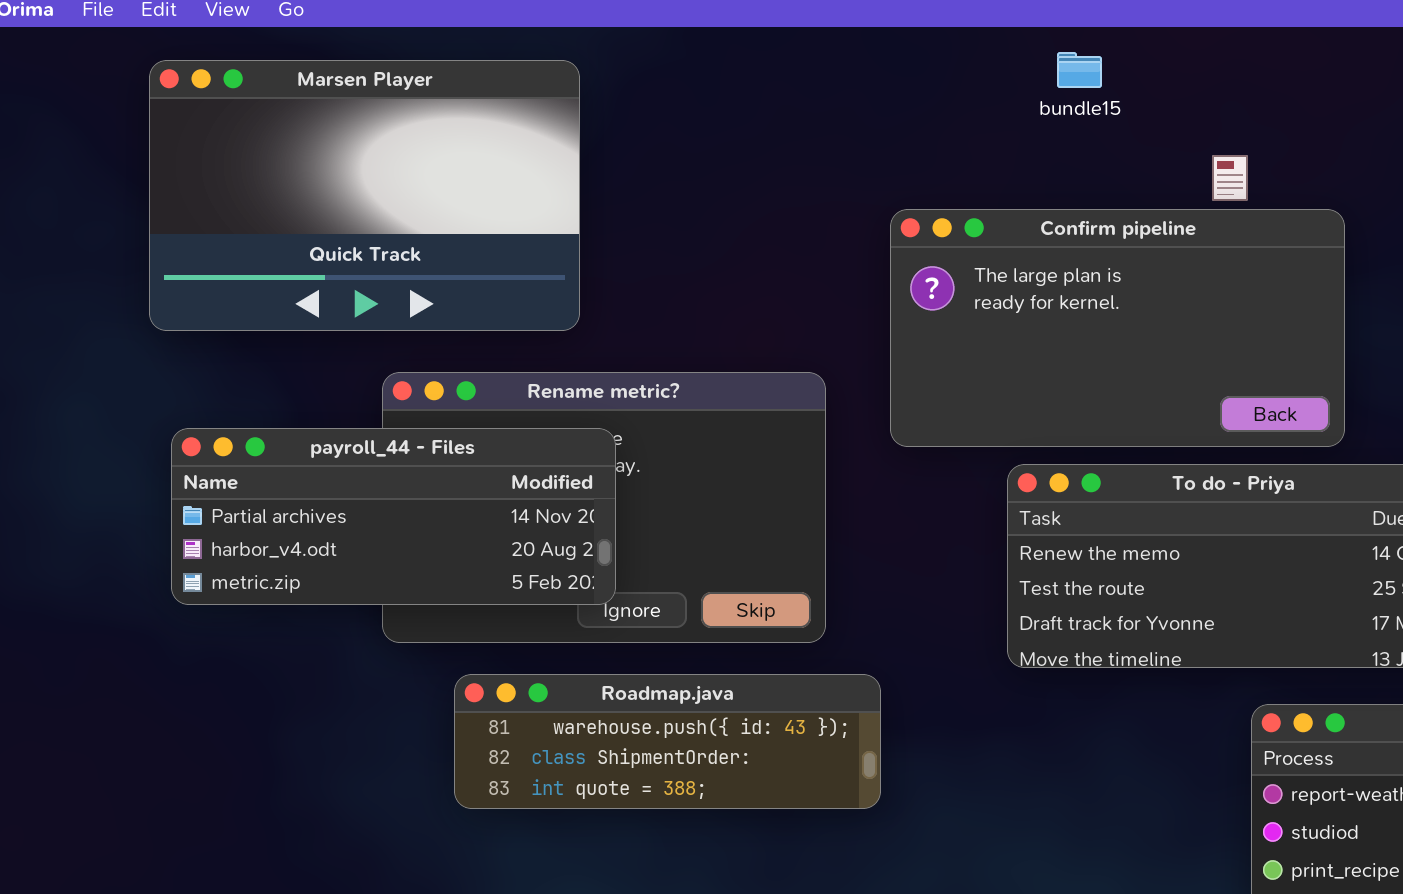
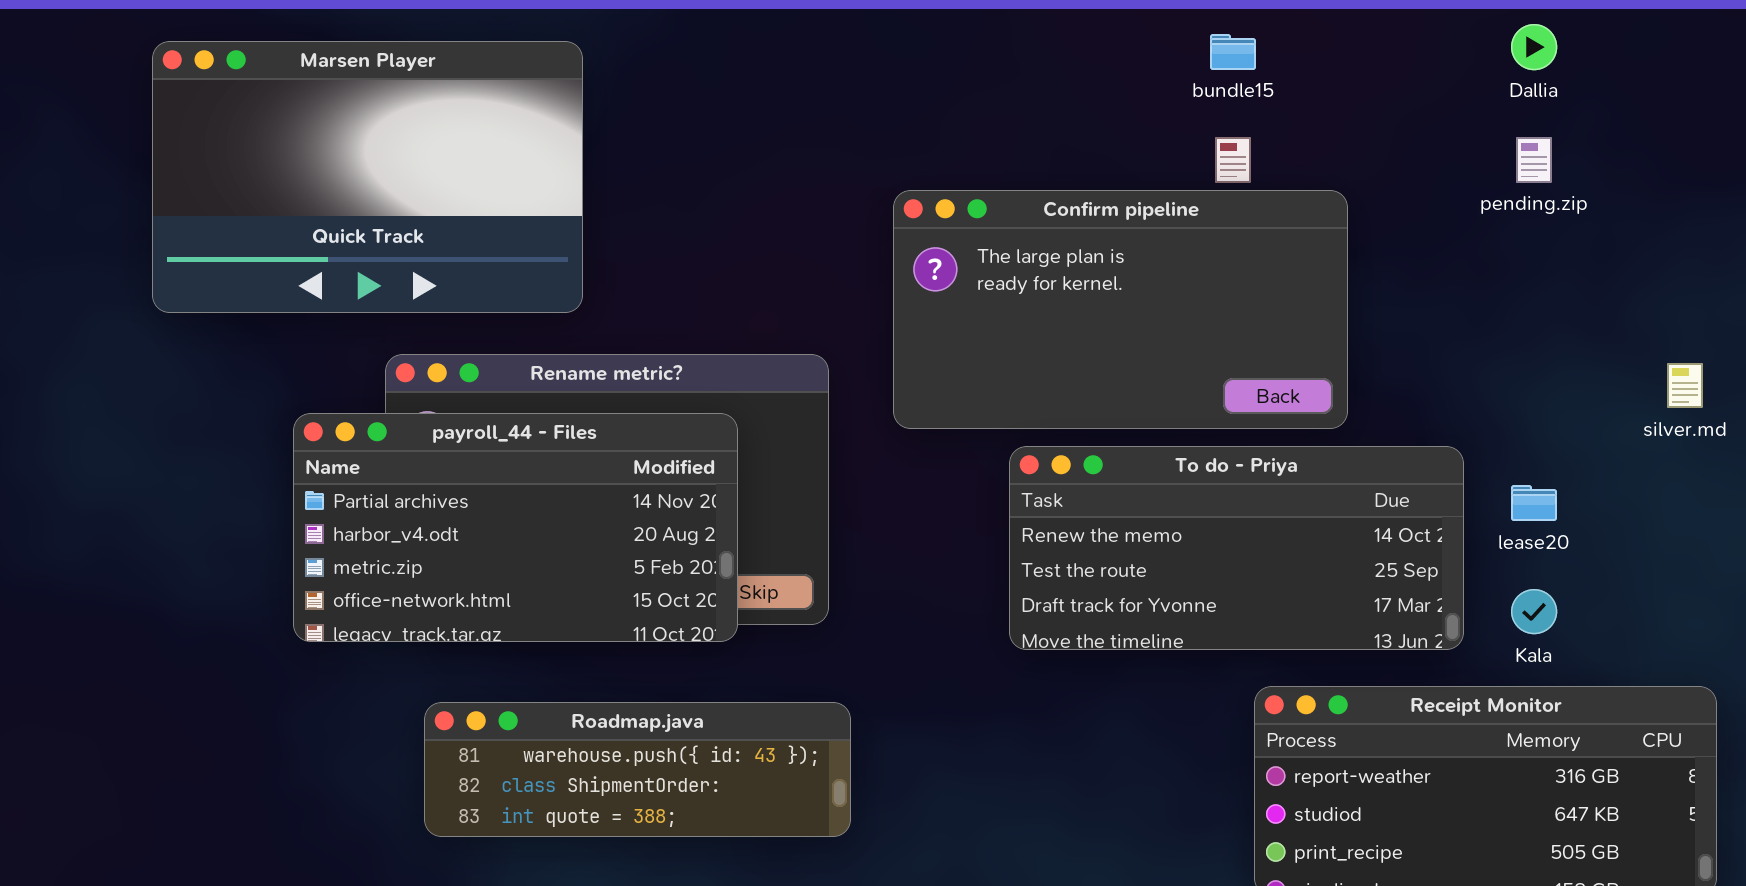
bundle15: [1057,52,1102,88] -> [1210,34,1256,70], moved
payroll_44 - Files: [171,428,616,605] -> [293,413,738,642], moved, resized
Roadmap.java: [454,674,881,809] -> [424,702,851,837], moved

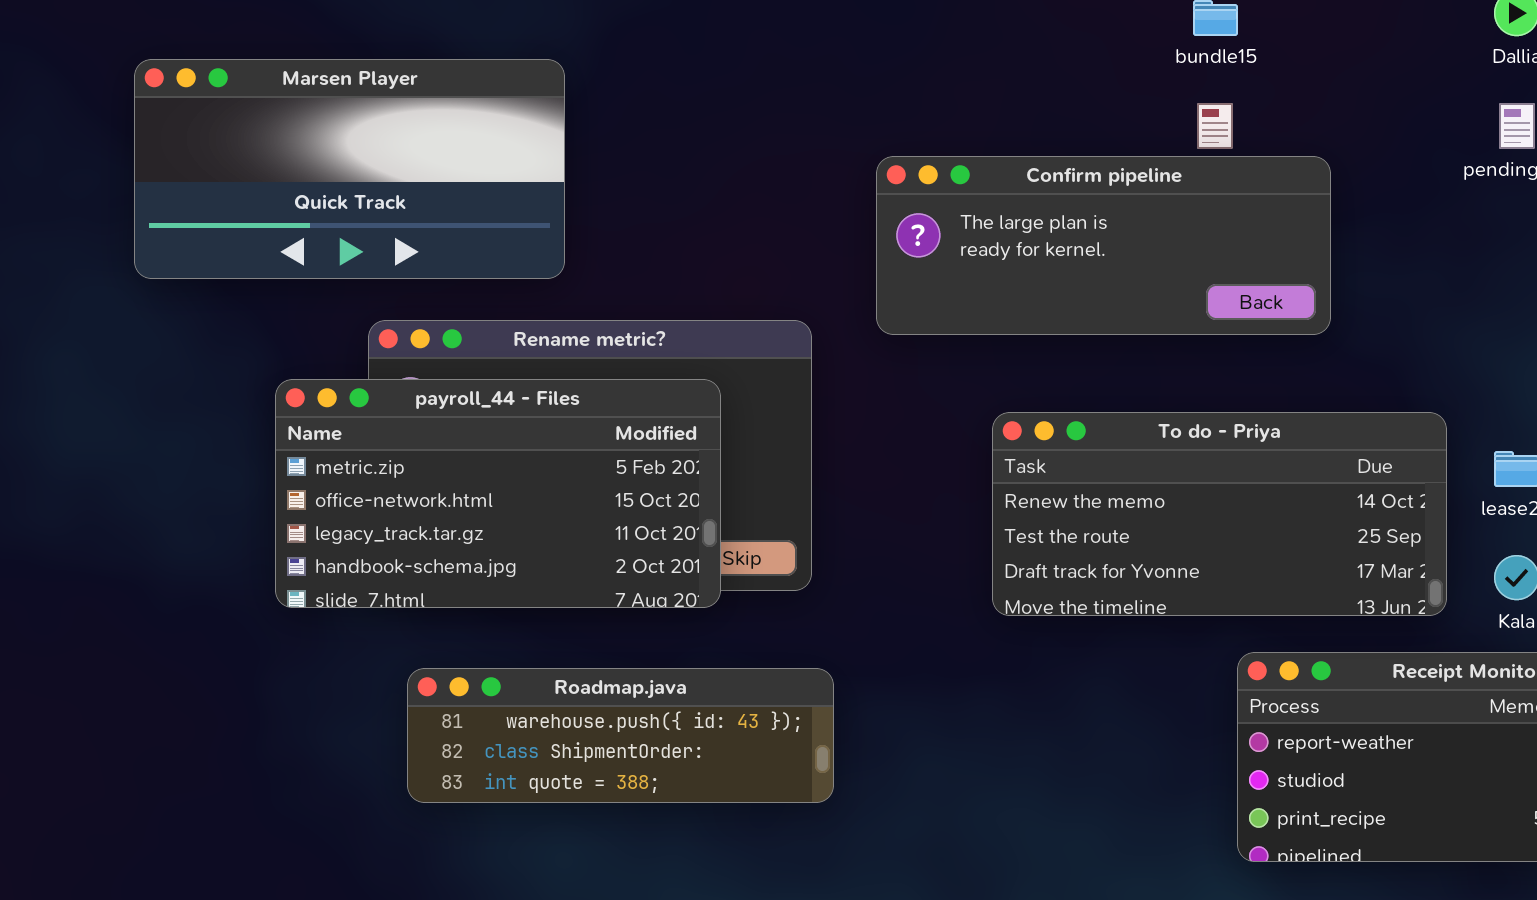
Marsen Player: [152,41,583,313] -> [134,59,565,279], resized
Confirm pipeline: [893,190,1348,429] -> [876,156,1331,335], resized
payroll_44 - Files: [293,413,738,642] -> [275,379,721,608], scrolled down 2 rows

